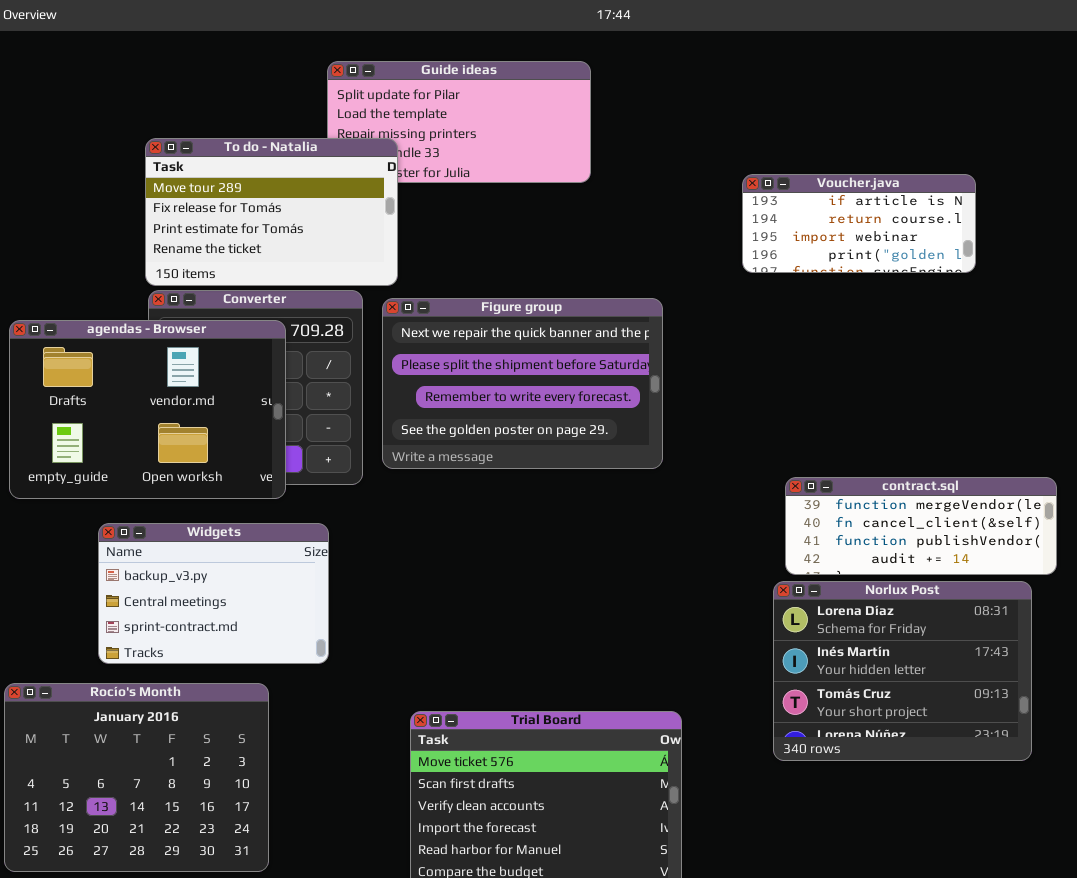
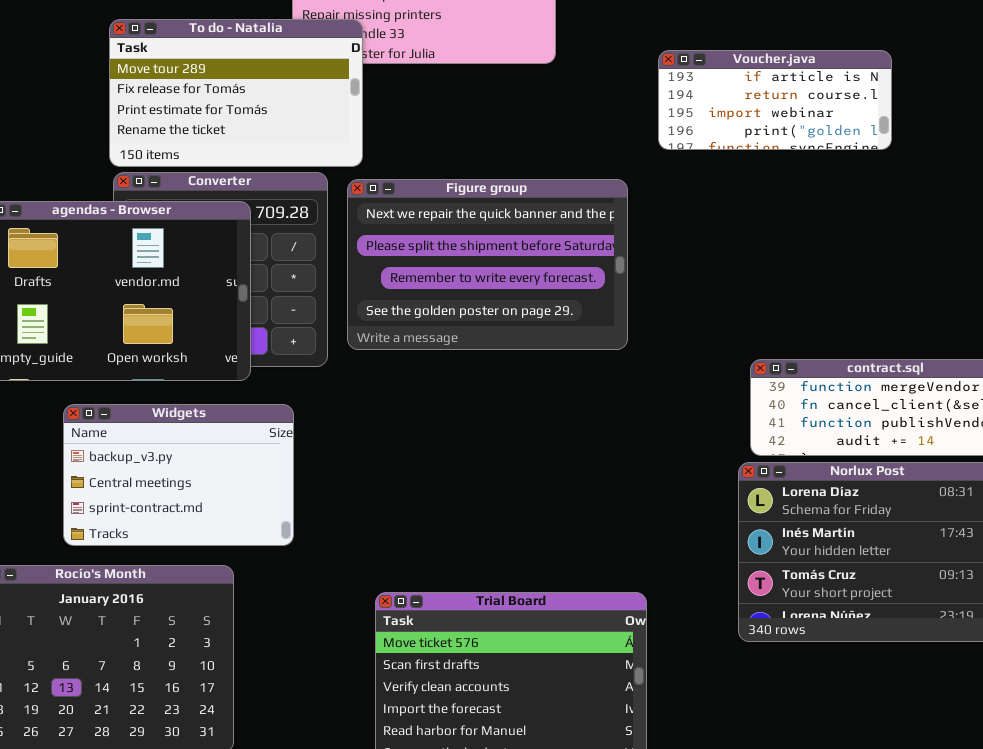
Voucher.java: [742,174,976,273] -> [658,50,892,150], moved

